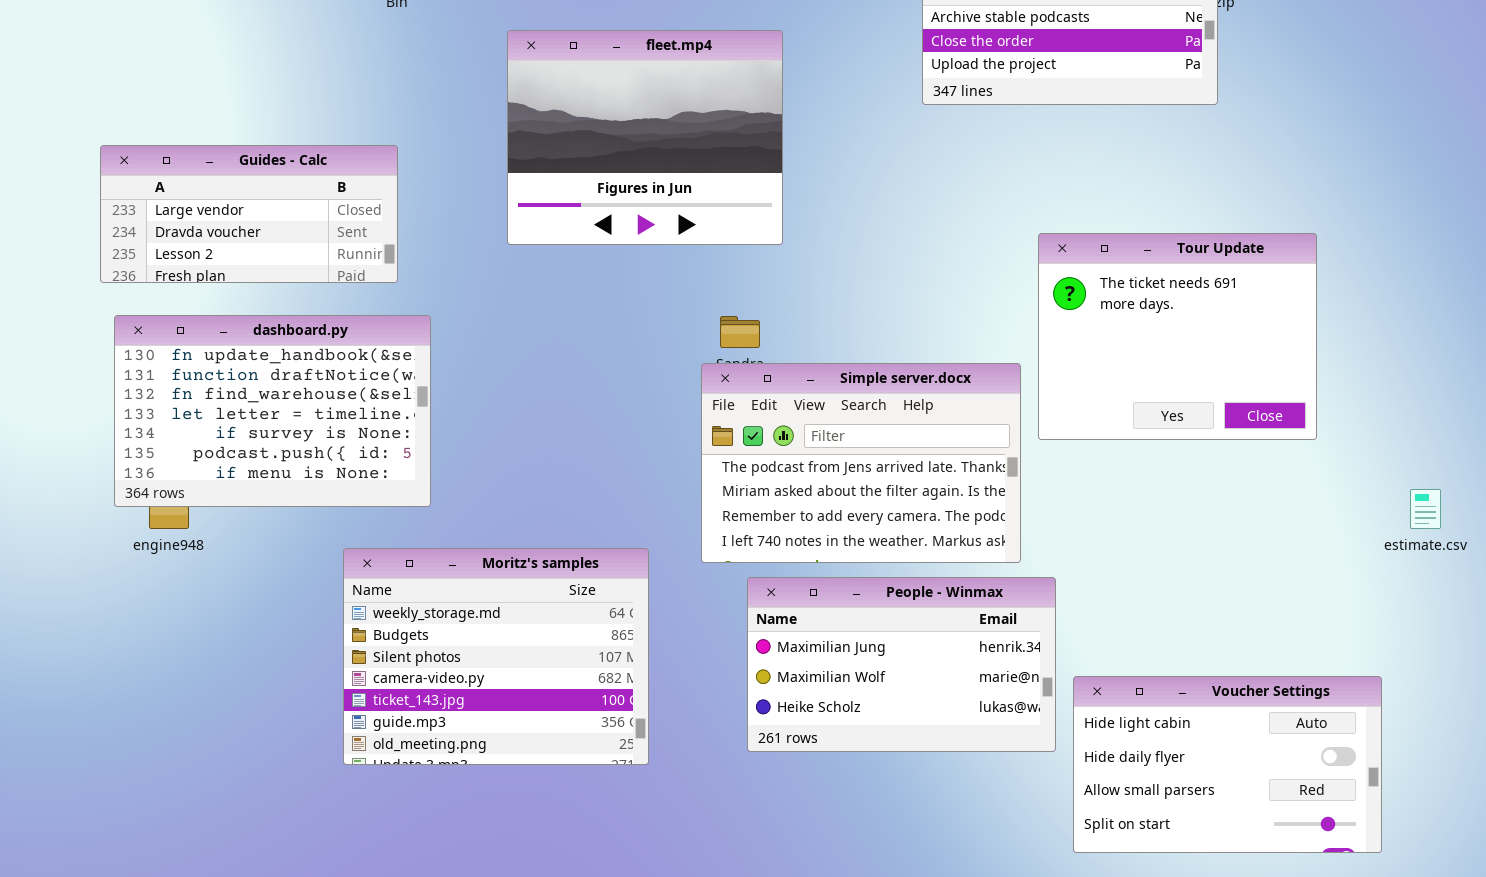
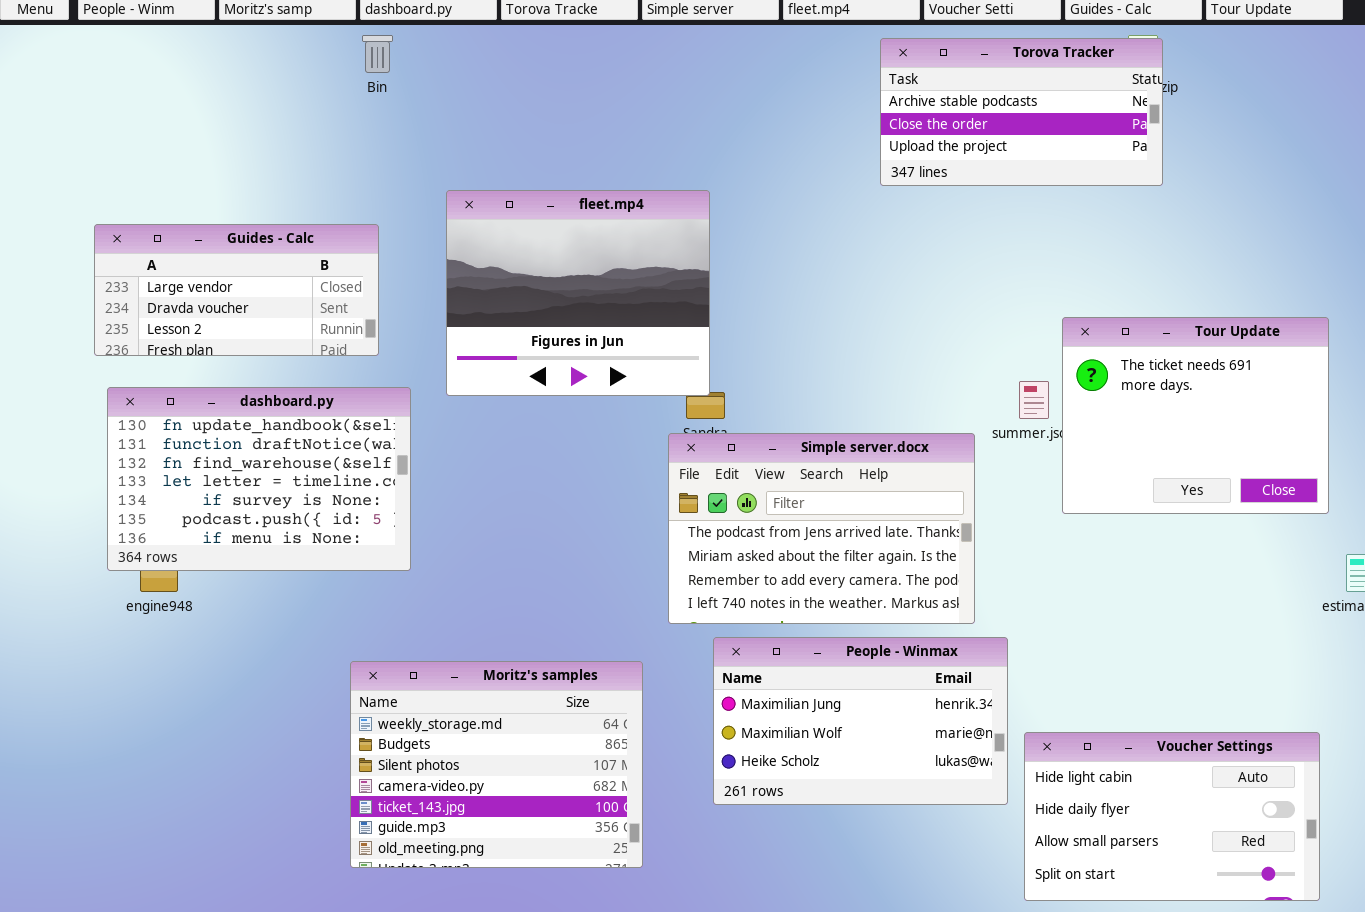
fleet.mp4: [507,30,783,245] -> [446,190,710,396], moved
Tour Update: [1038,233,1317,440] -> [1062,317,1329,514], moved
Moritz's samples: [343,548,649,765] -> [350,661,643,868], moved

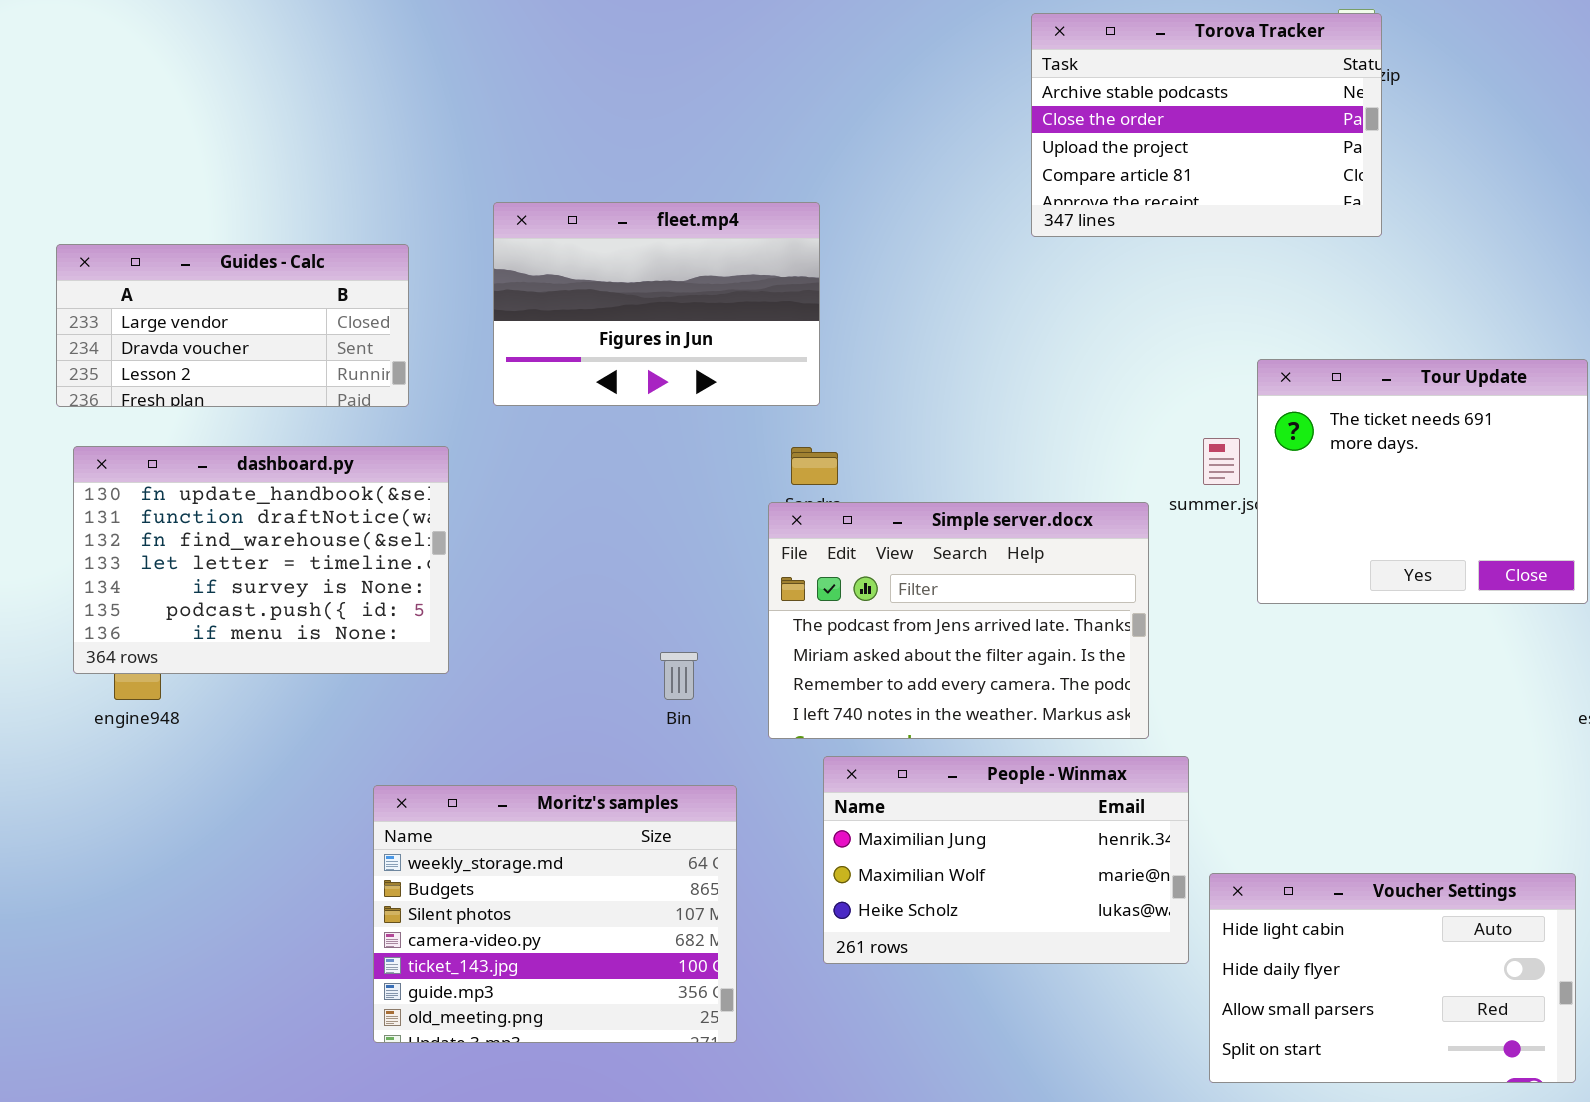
Bin: [362,35,393,73] -> [660,652,698,700], moved
Torova Tracker: [880,38,1163,186] -> [1031,13,1382,237], resized
fleet.mp4: [446,190,710,396] -> [493,202,820,406], resized

